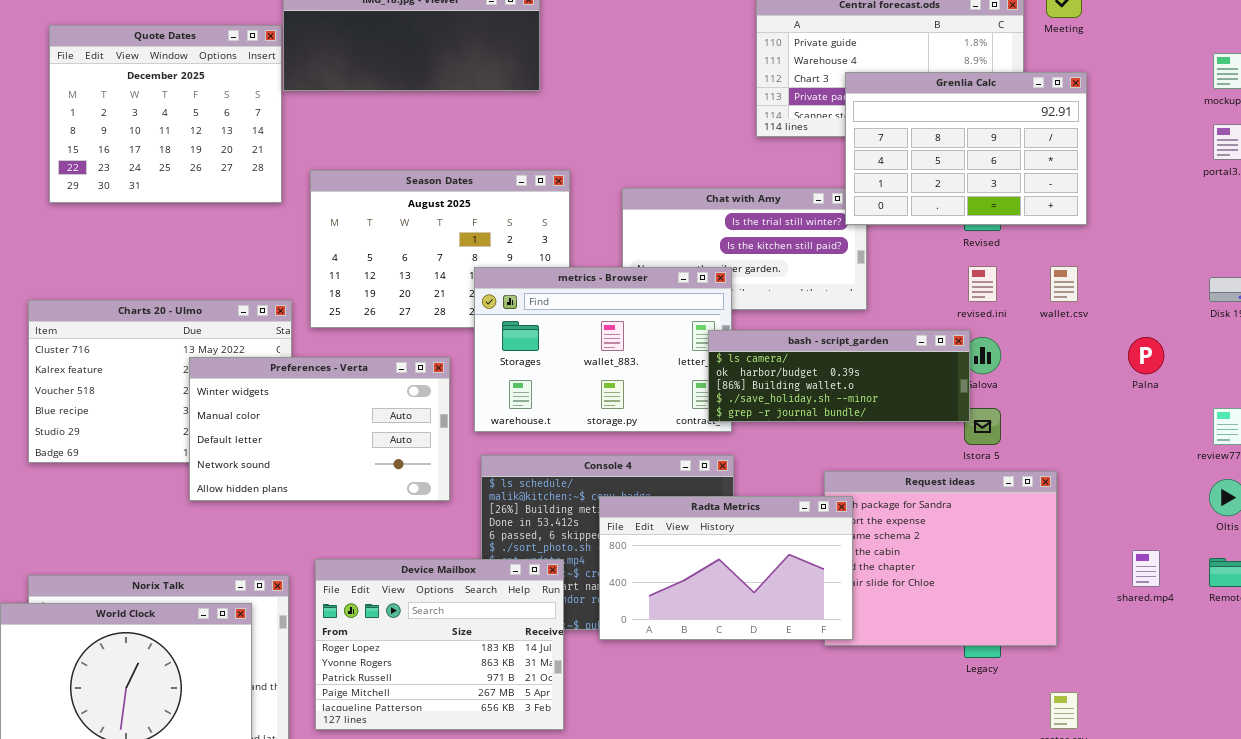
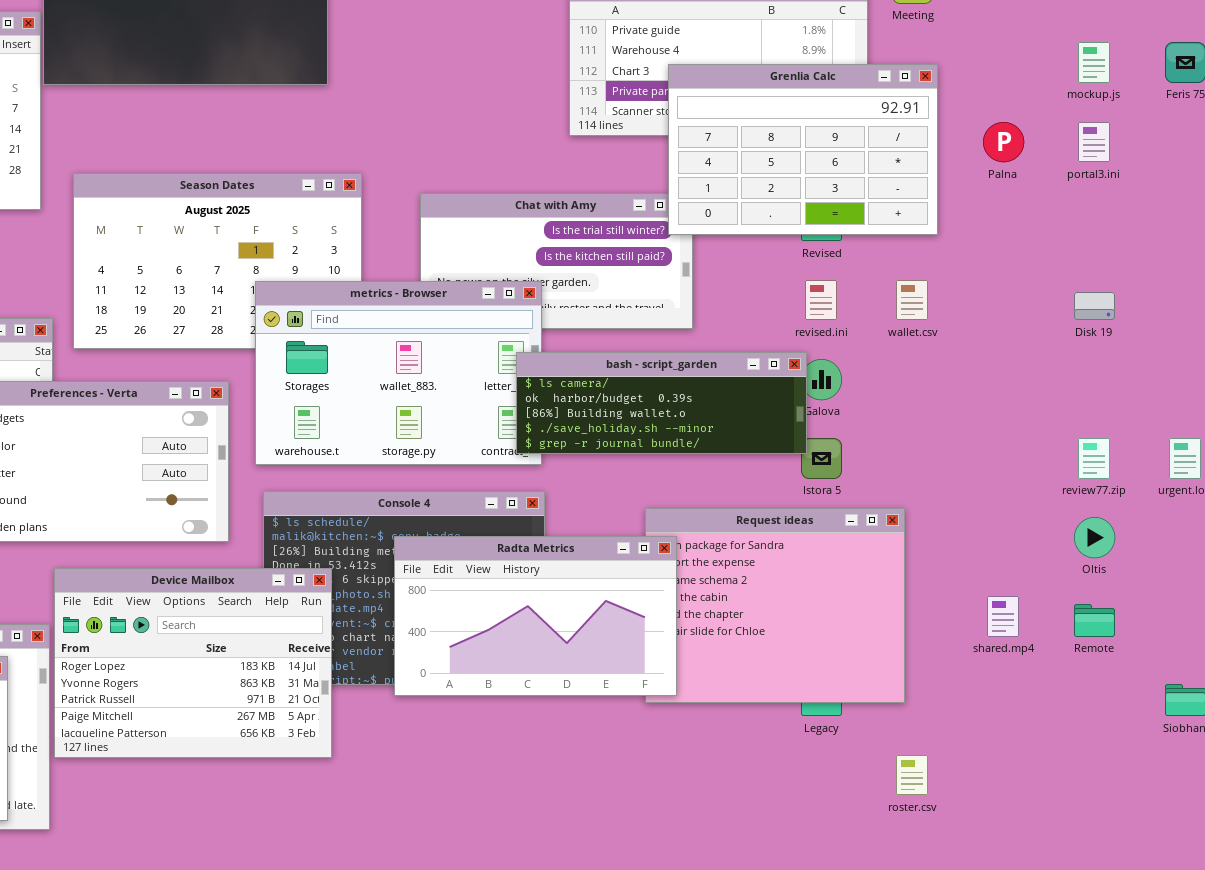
Palna: [1128,337,1164,374] -> [983,122,1024,162], moved
Device Mailbox: [315,559,564,730] -> [54,568,332,758], moved

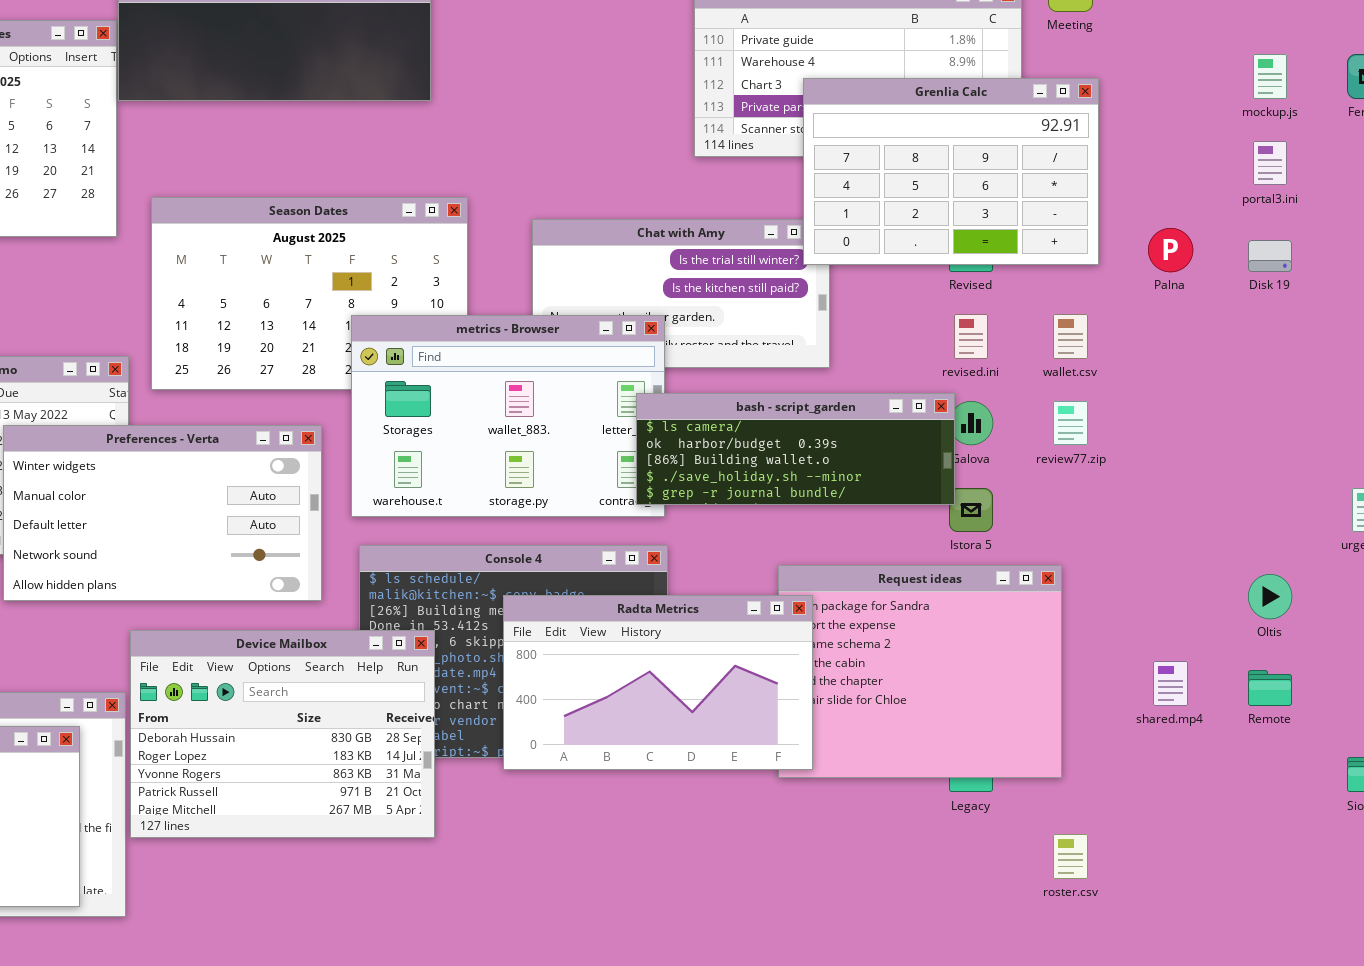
Palna: [983,122,1024,162] -> [1148,228,1193,272], moved
Disk 19: [1074,292,1115,320] -> [1248,240,1292,272], moved
review77.zip: [1078,438,1110,479] -> [1053,401,1088,445], moved
Device Mailbox: [54,568,332,758] -> [130,630,435,838], scrolled up 1 row

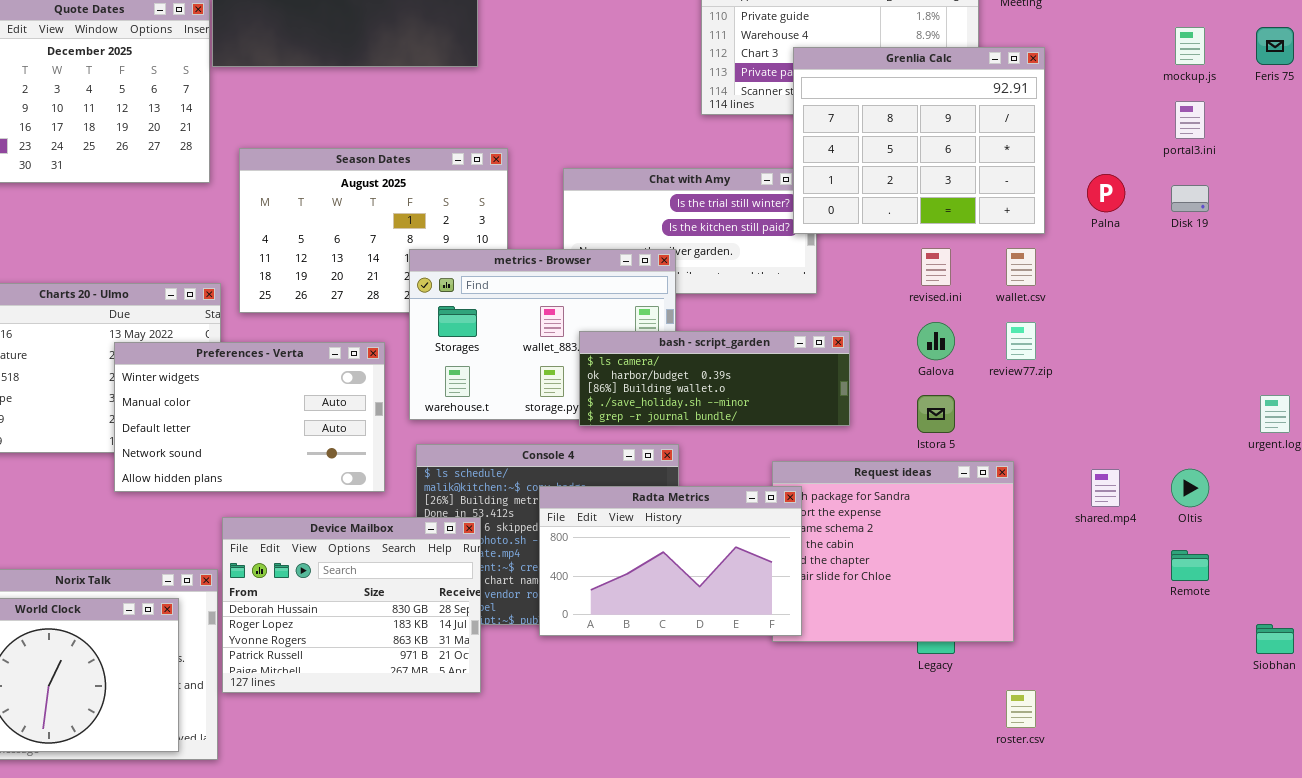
Grenlia Calc: [803,78,1099,265] -> [793,47,1045,234], resized
bash - script_garden: [636,393,955,505] -> [579,331,850,426], moved
shared.mp4: [1153,661,1188,706] -> [1091,469,1120,507], moved

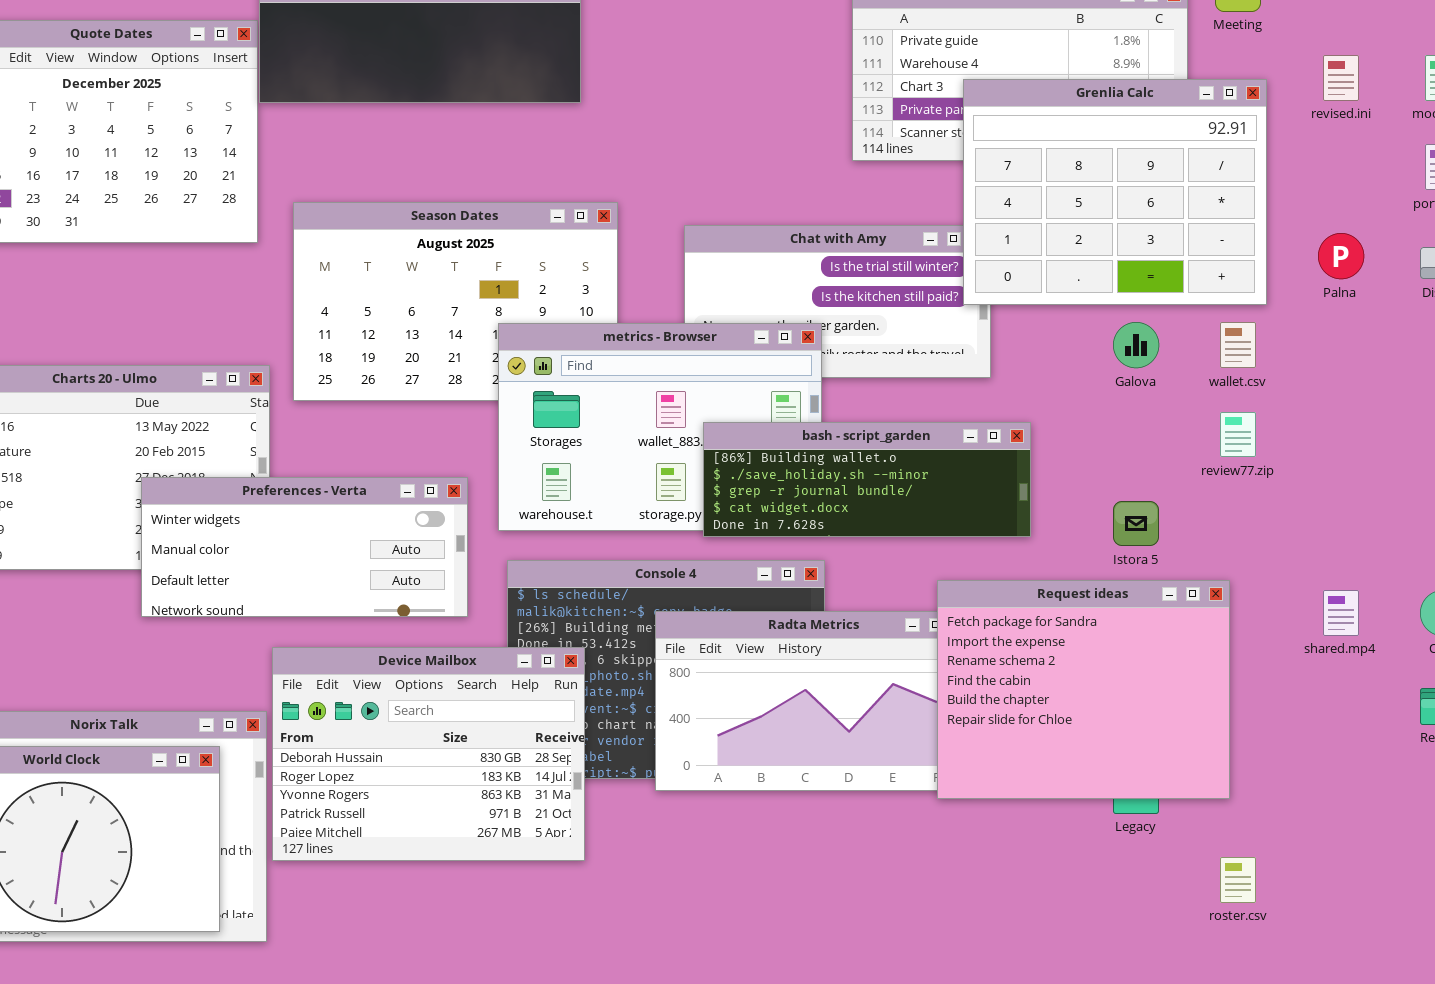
revised.ini: [921,248,951,286] -> [1323,55,1359,101], moved
Galova: [917,322,955,360] -> [1113,322,1159,368], moved
bash - script_garden: [579,331,850,426] -> [703,422,1031,537], scrolled down 2 rows
Preferences - Verta: [114,342,385,492] -> [141,477,468,617], resized
Request ideas: [772,461,1014,642] -> [937,580,1230,799], raised

